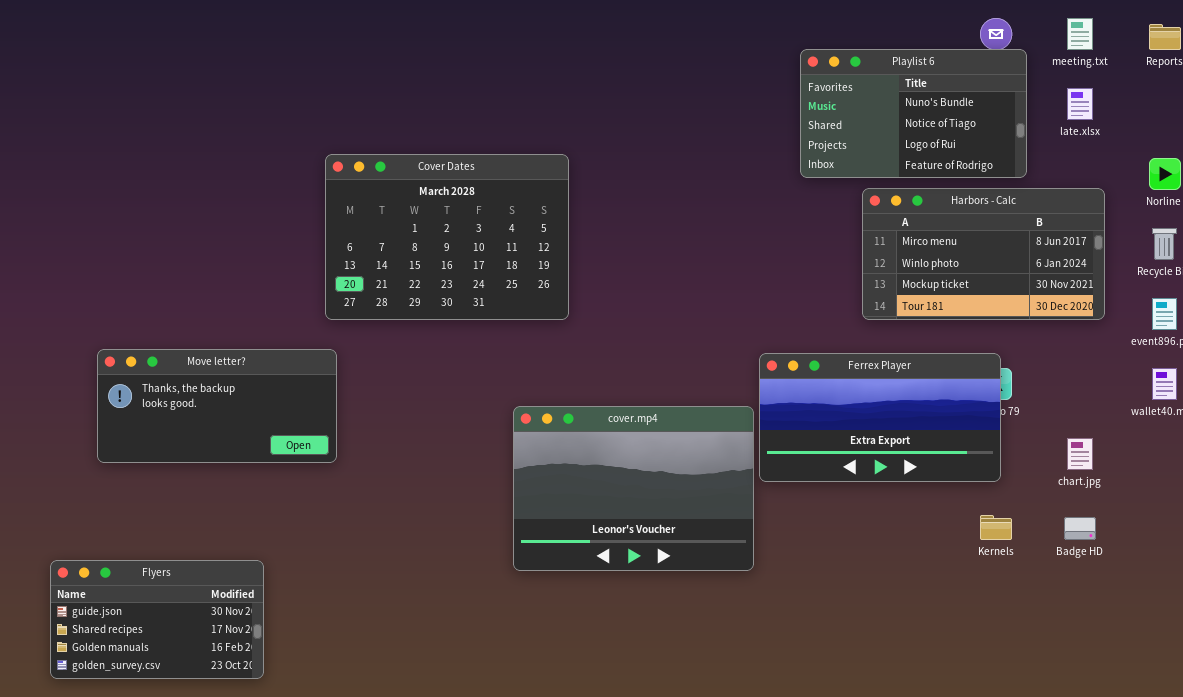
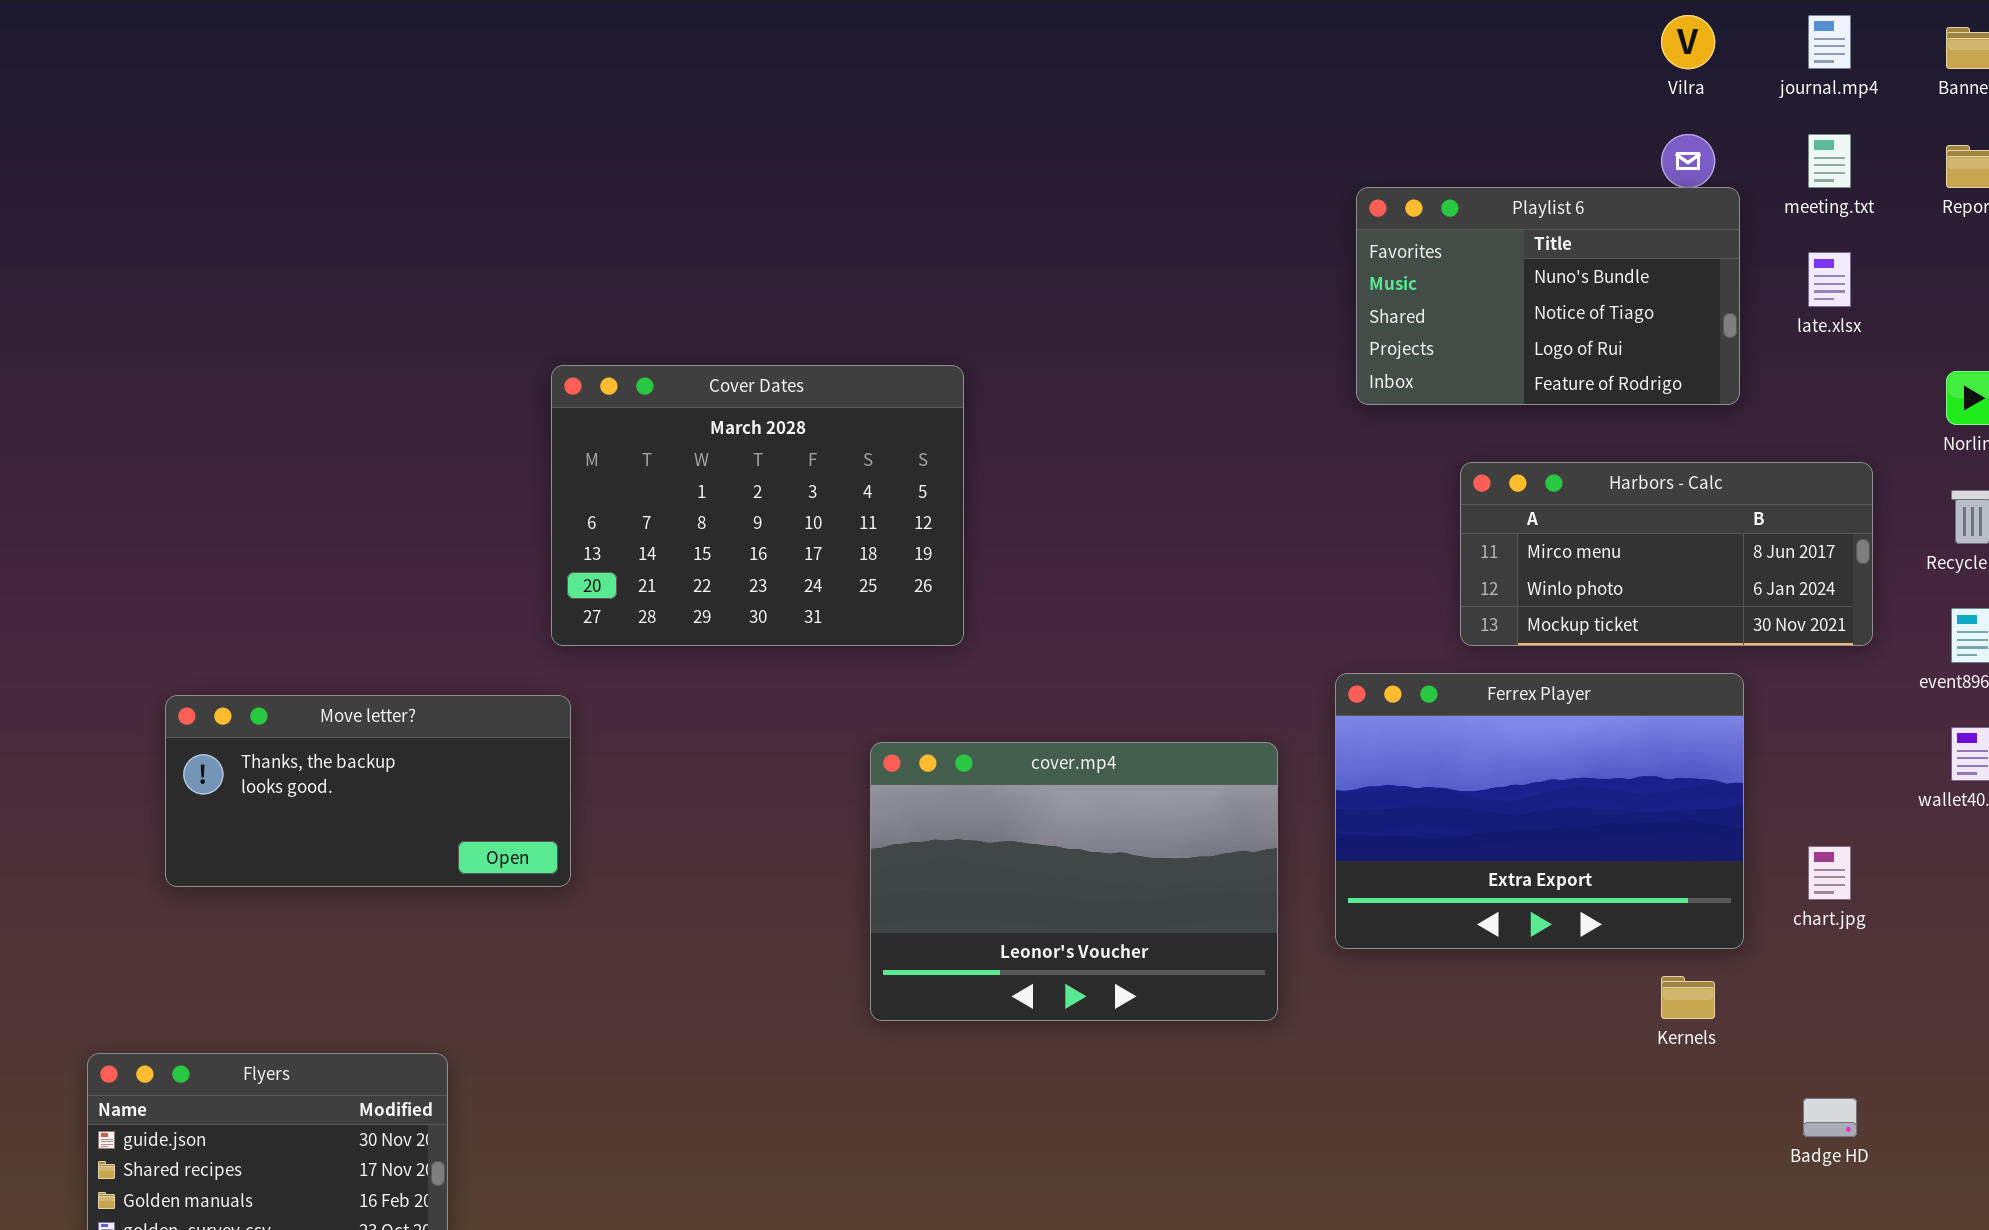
Harbors - Calc: [862,188,1105,320] -> [1460,462,1873,646], resized
Ferrex Player: [759,353,1001,482] -> [1335,673,1744,949], moved, resized
cover.mp4: [513,406,754,571] -> [870,742,1278,1021], moved
Badge HD: [1064,517,1096,540] -> [1803,1098,1857,1137], moved

